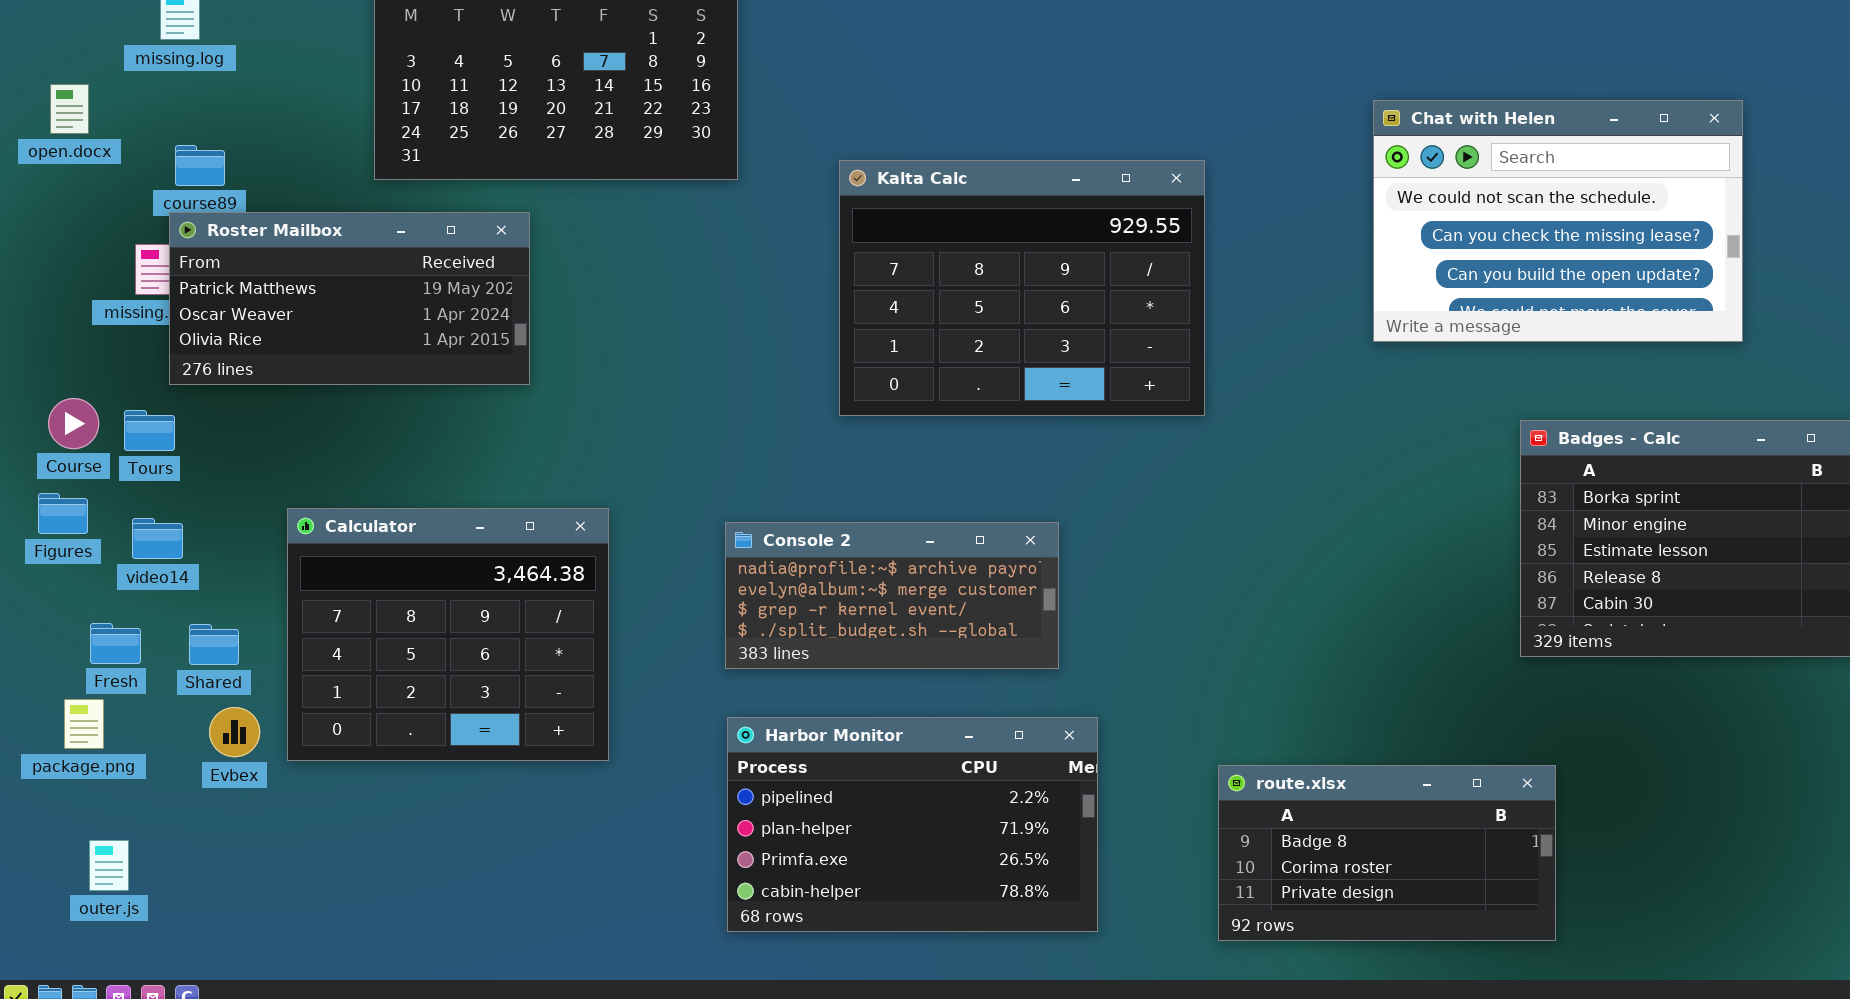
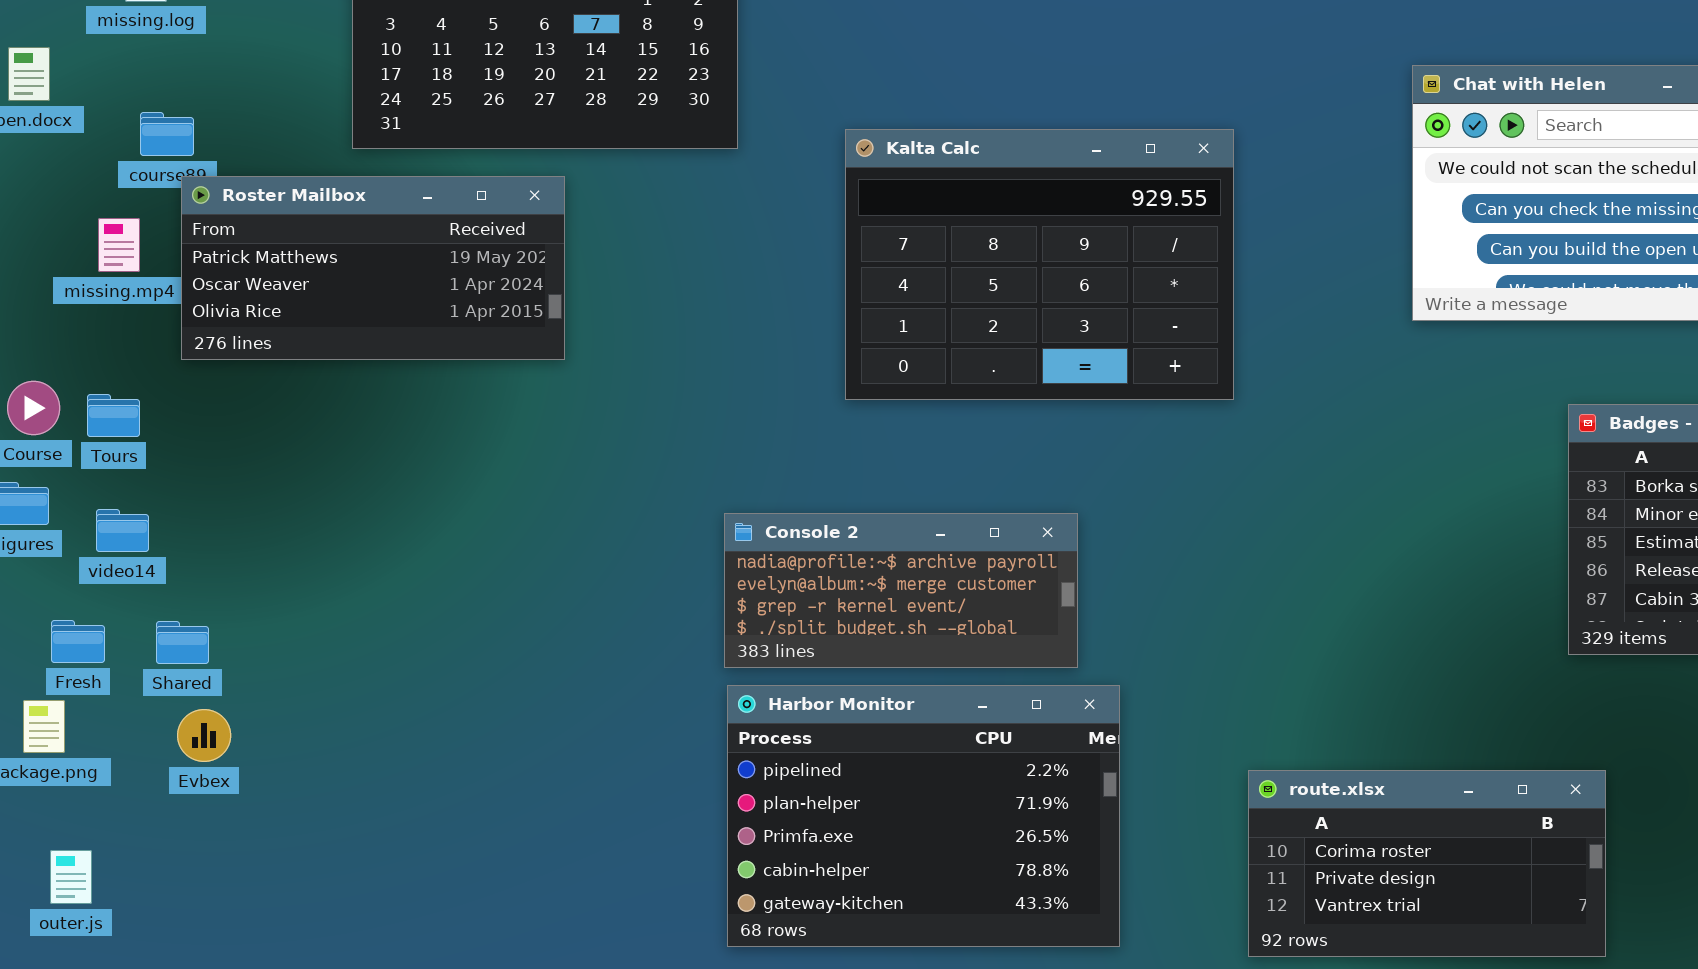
Roster Mailbox: [169,212,530,385] -> [181,176,565,360], moved
Calculator: [287,508,609,761] -> none, closed
Harbor Monitor: [727,717,1098,932] -> [727,685,1120,947], resized
route.xlsx: [1218,765,1556,941] -> [1248,770,1606,957], scrolled down 1 row

